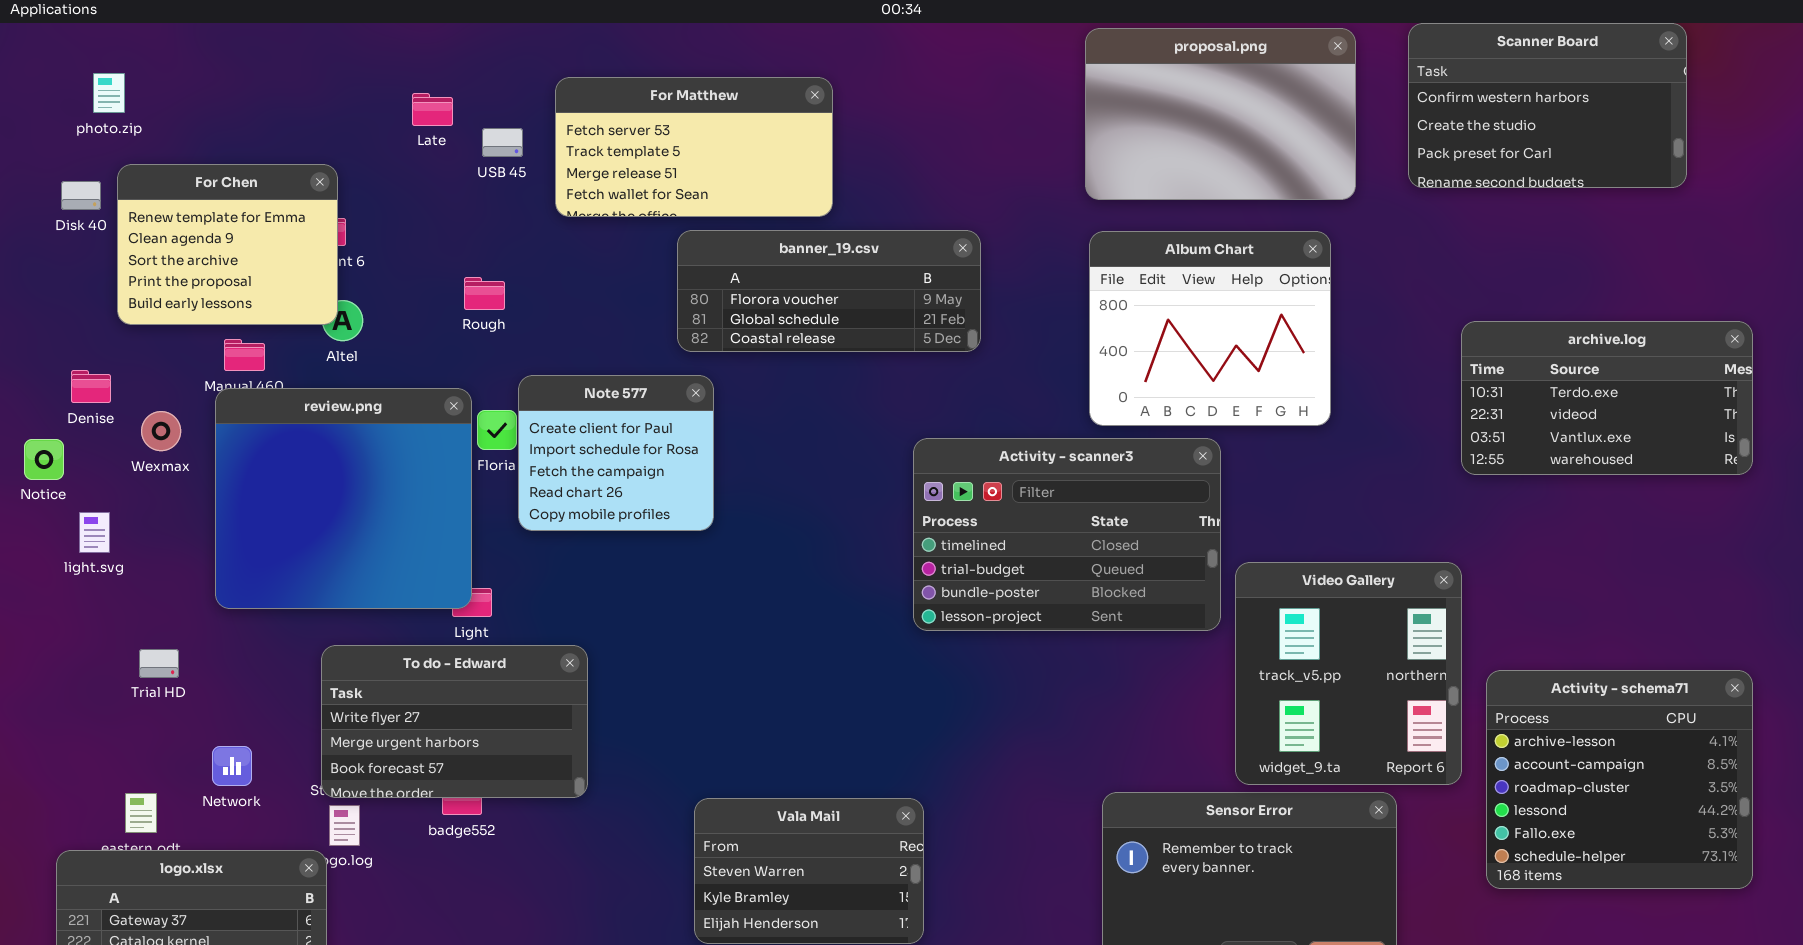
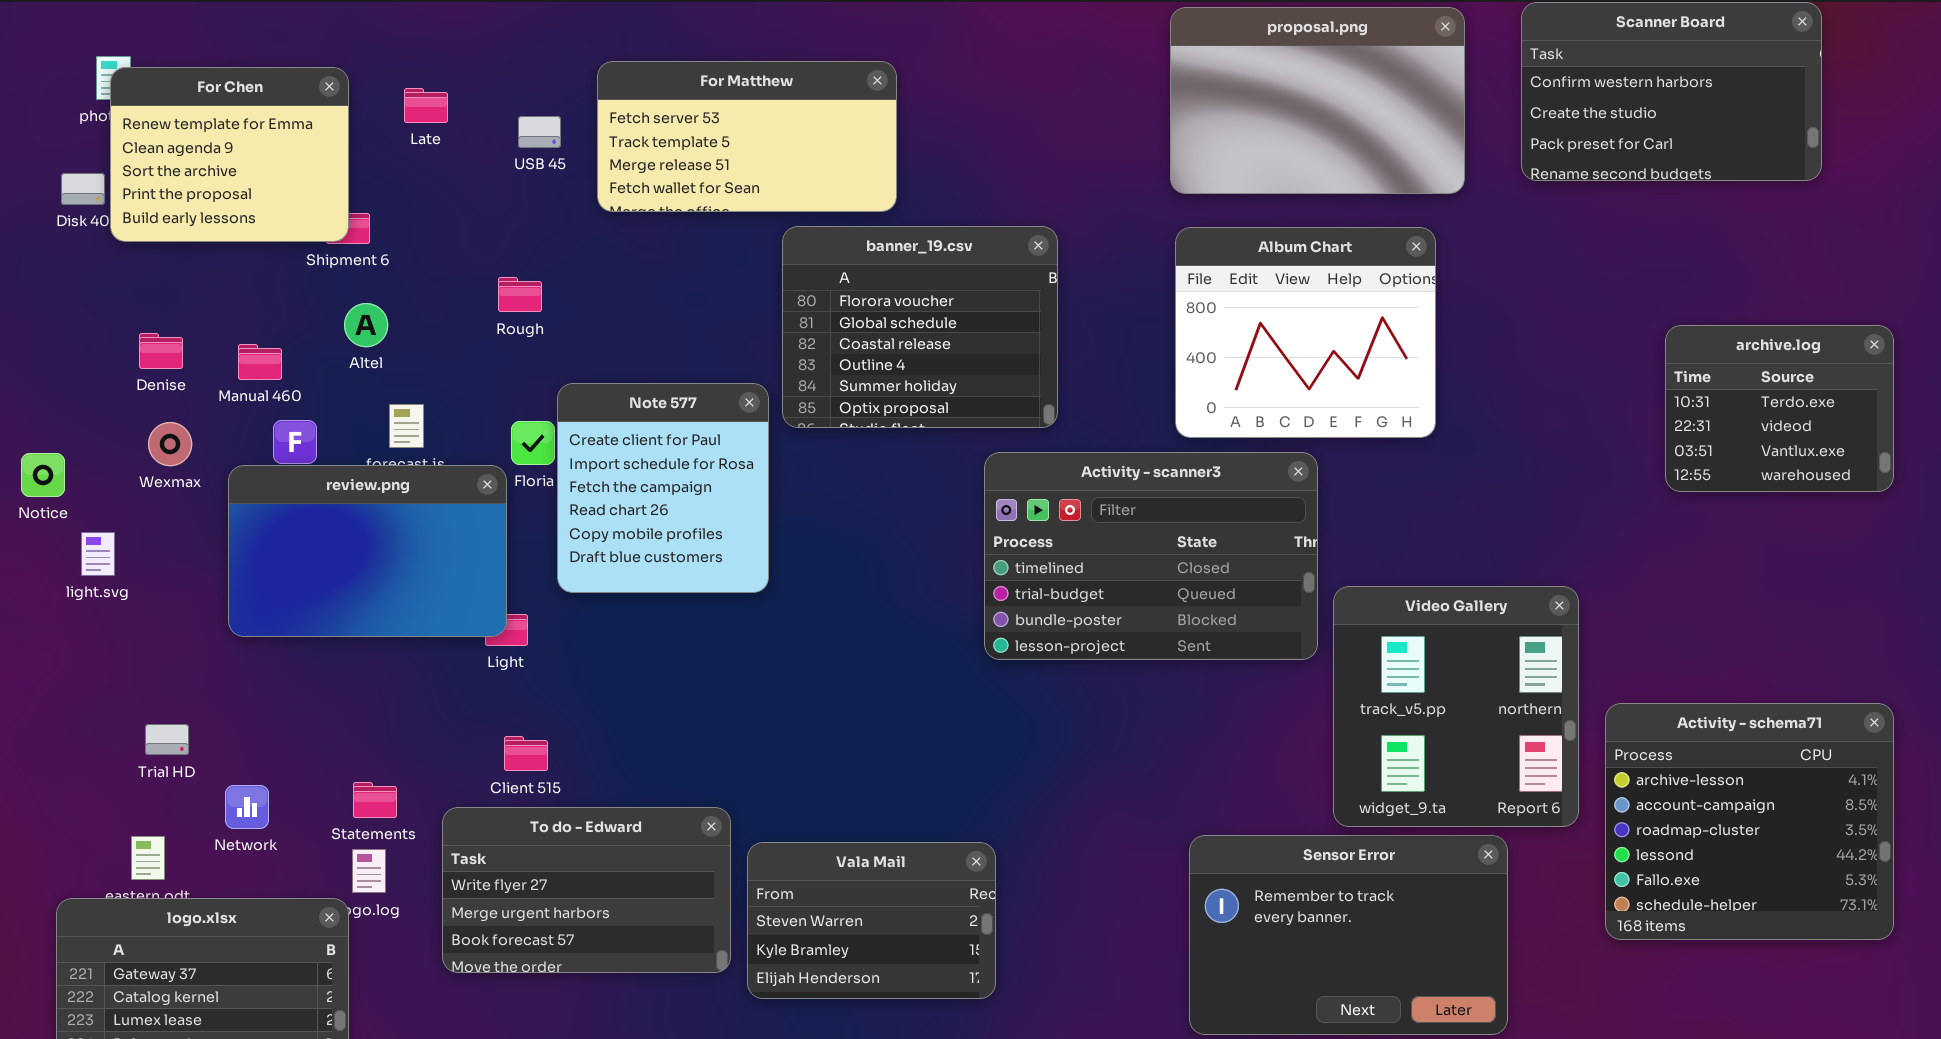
Late: [412,93,453,126] -> [404,88,448,123], moved
For Chen: [117,164,338,325] -> [110,67,349,242], moved
banner_19.csv: [677,230,981,352] -> [782,226,1058,428], resized
archive.log: [1461,321,1753,475] -> [1665,325,1894,492], resized
Denise: [71,370,111,403] -> [139,333,183,369], moved
Note 577: [518,375,714,531] -> [557,383,769,593], resized
review.png: [215,388,472,609] -> [228,465,507,637], resized
To do - Edward: [321,645,588,798] -> [442,807,731,973], moved
Trial HD: [139,649,179,678] -> [145,724,189,755], moved

